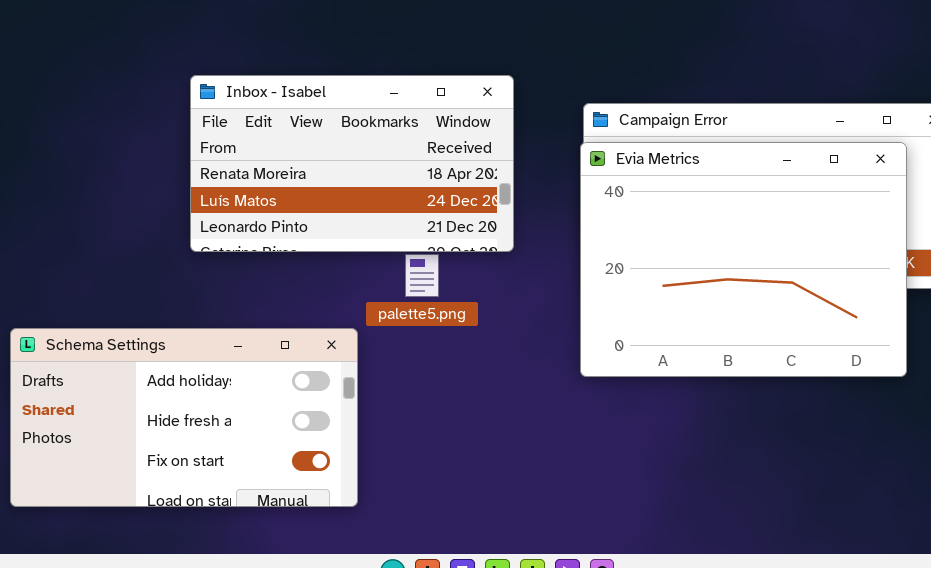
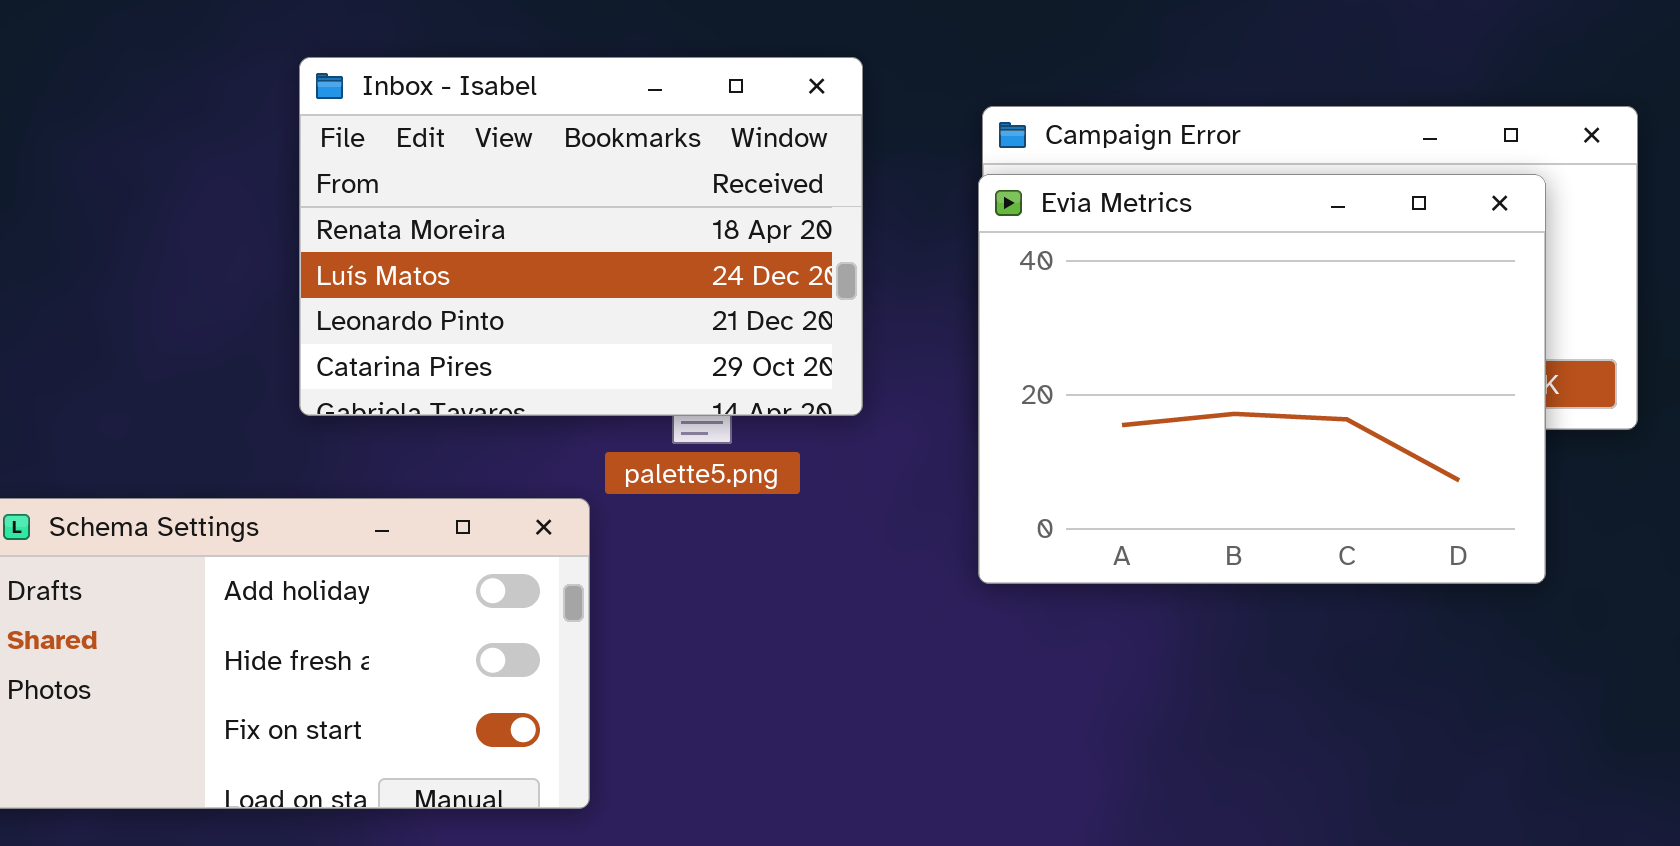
Inbox - Isabel: [190,75,514,252] -> [299,57,863,416], resized

